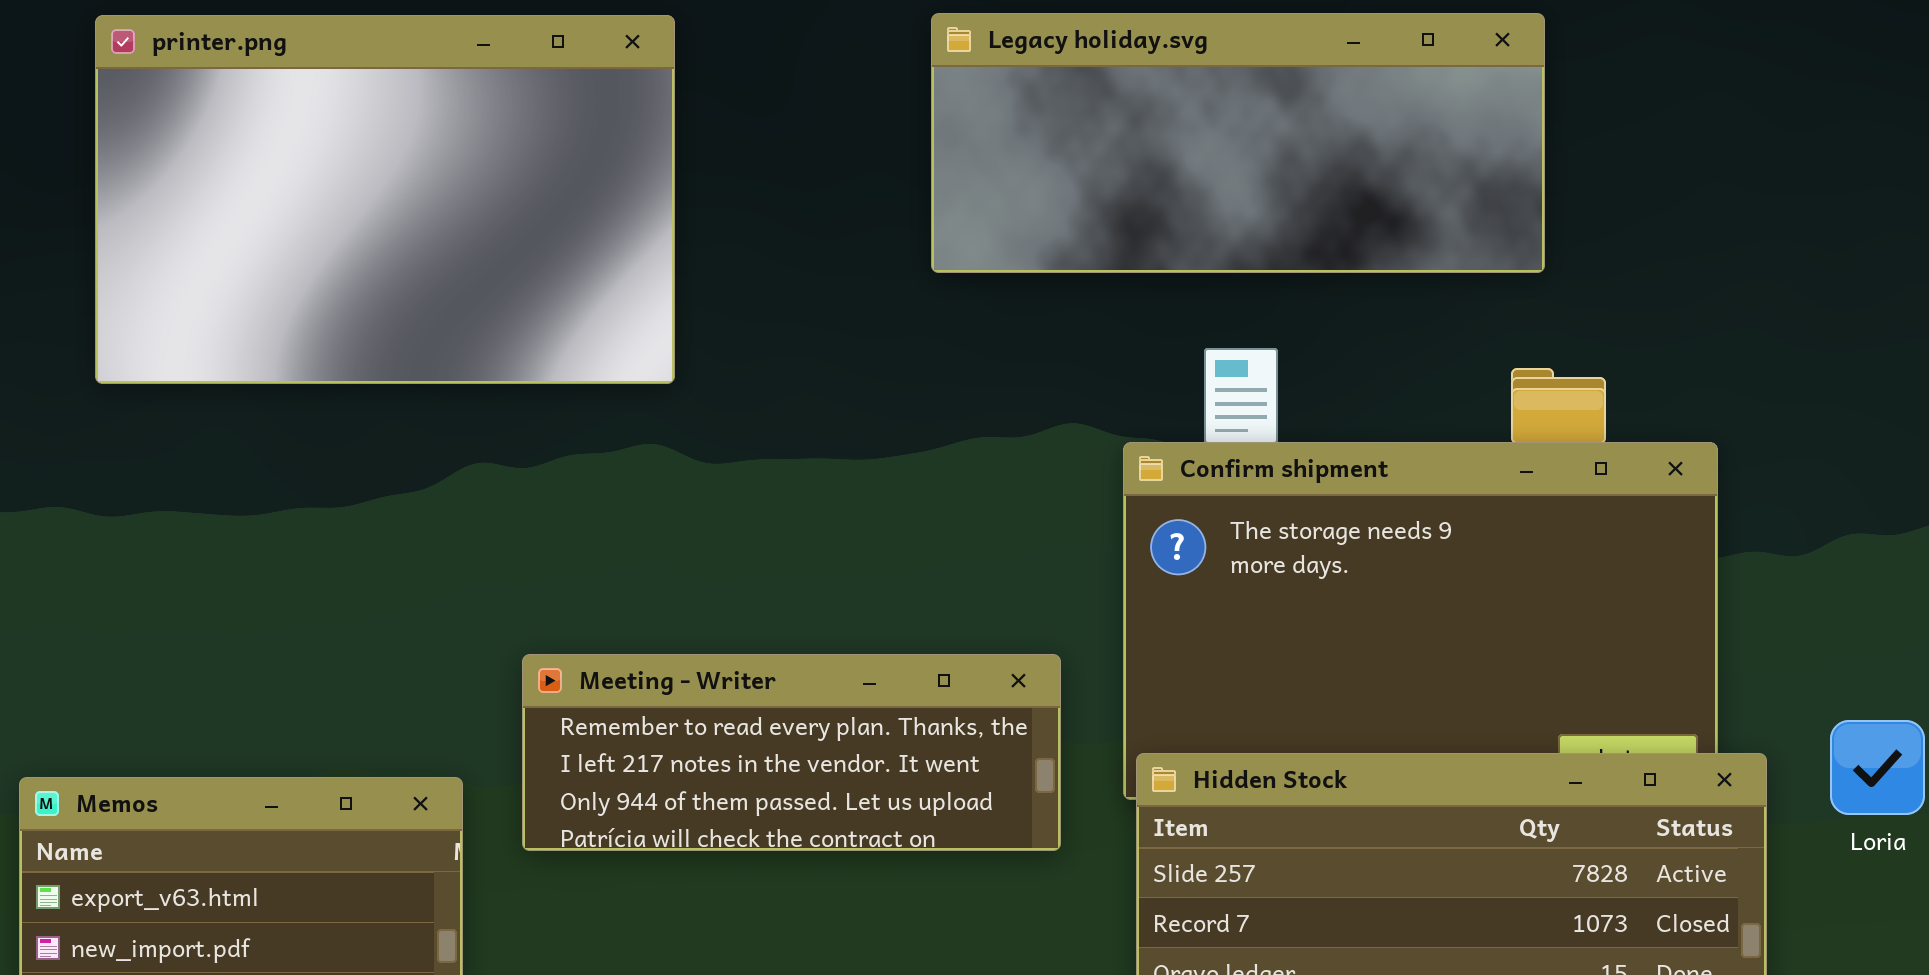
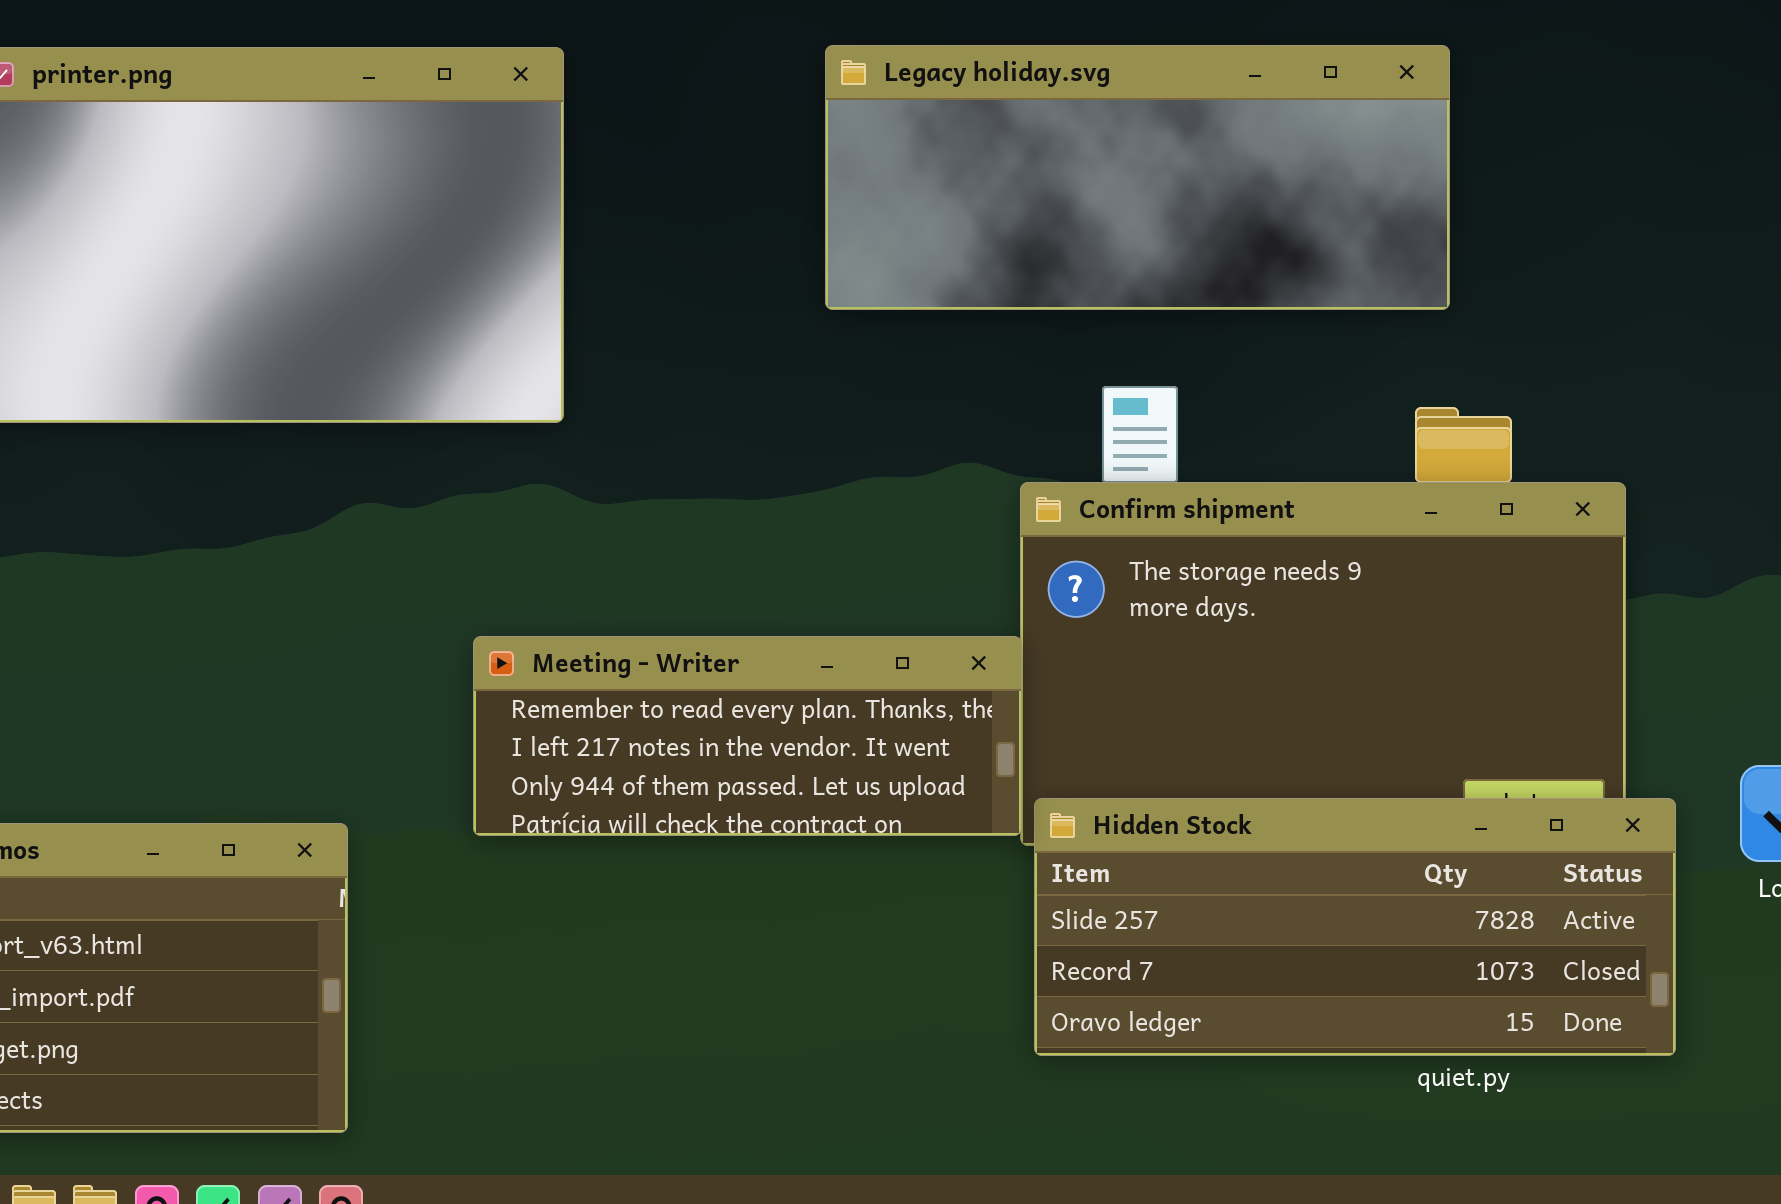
Meeting - Writer: [522,654,1061,851] -> [473,636,1022,836], moved

